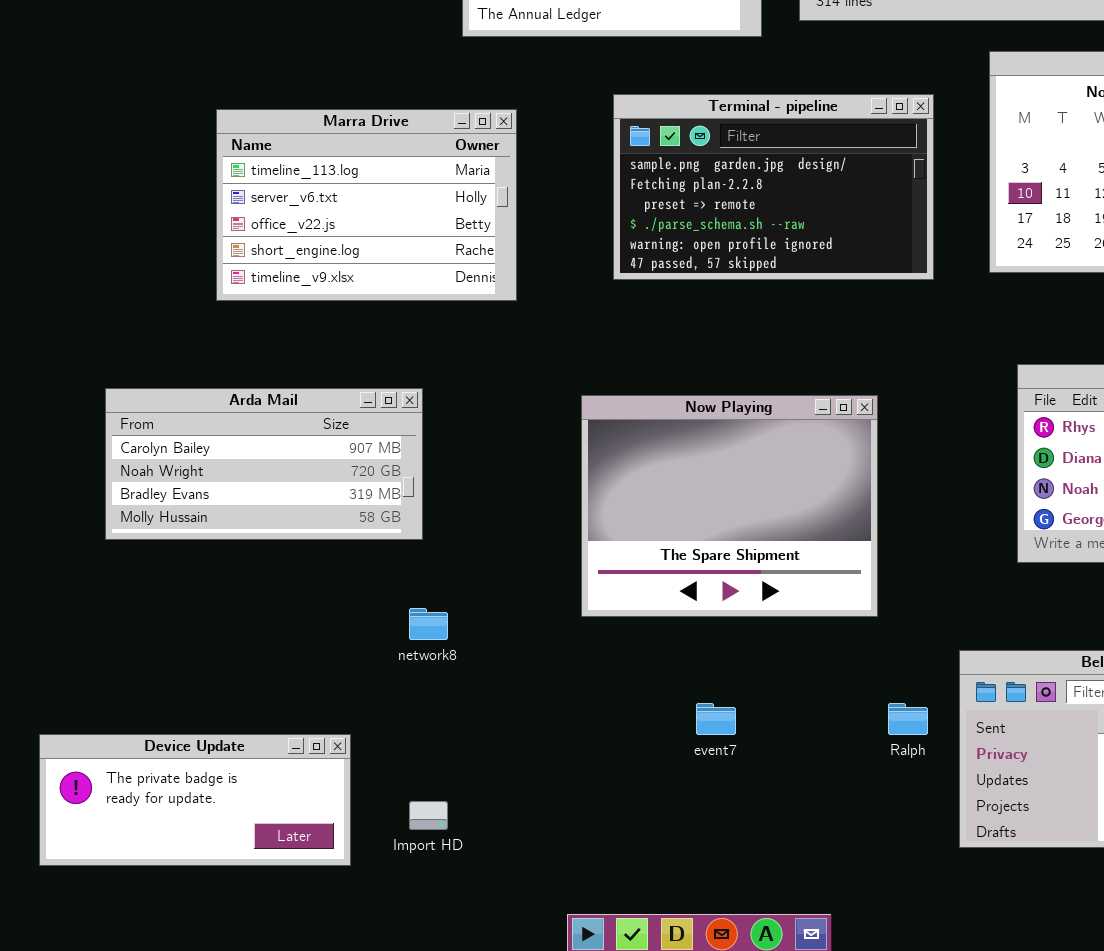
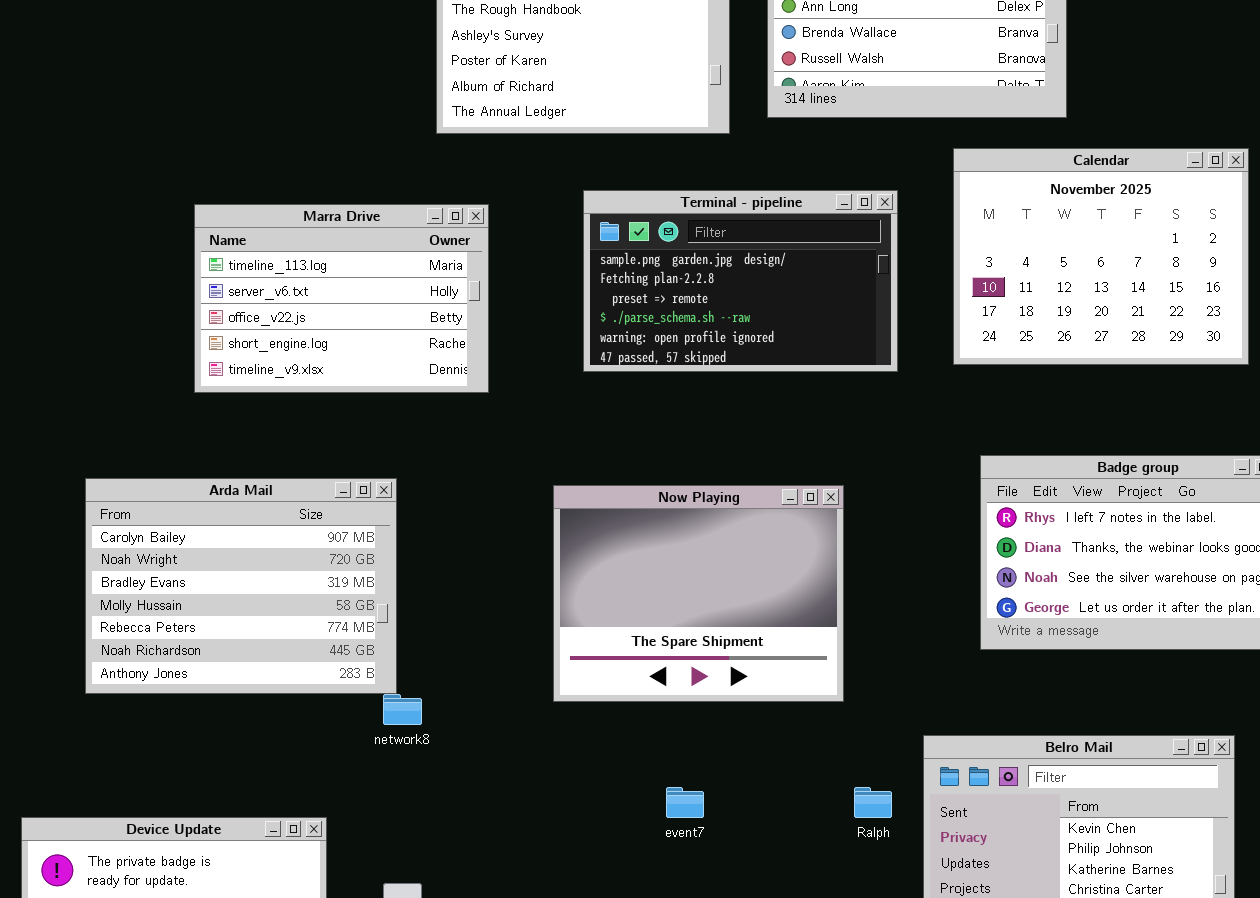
Arda Mail: [105,388,423,540] -> [85,478,397,694], resized

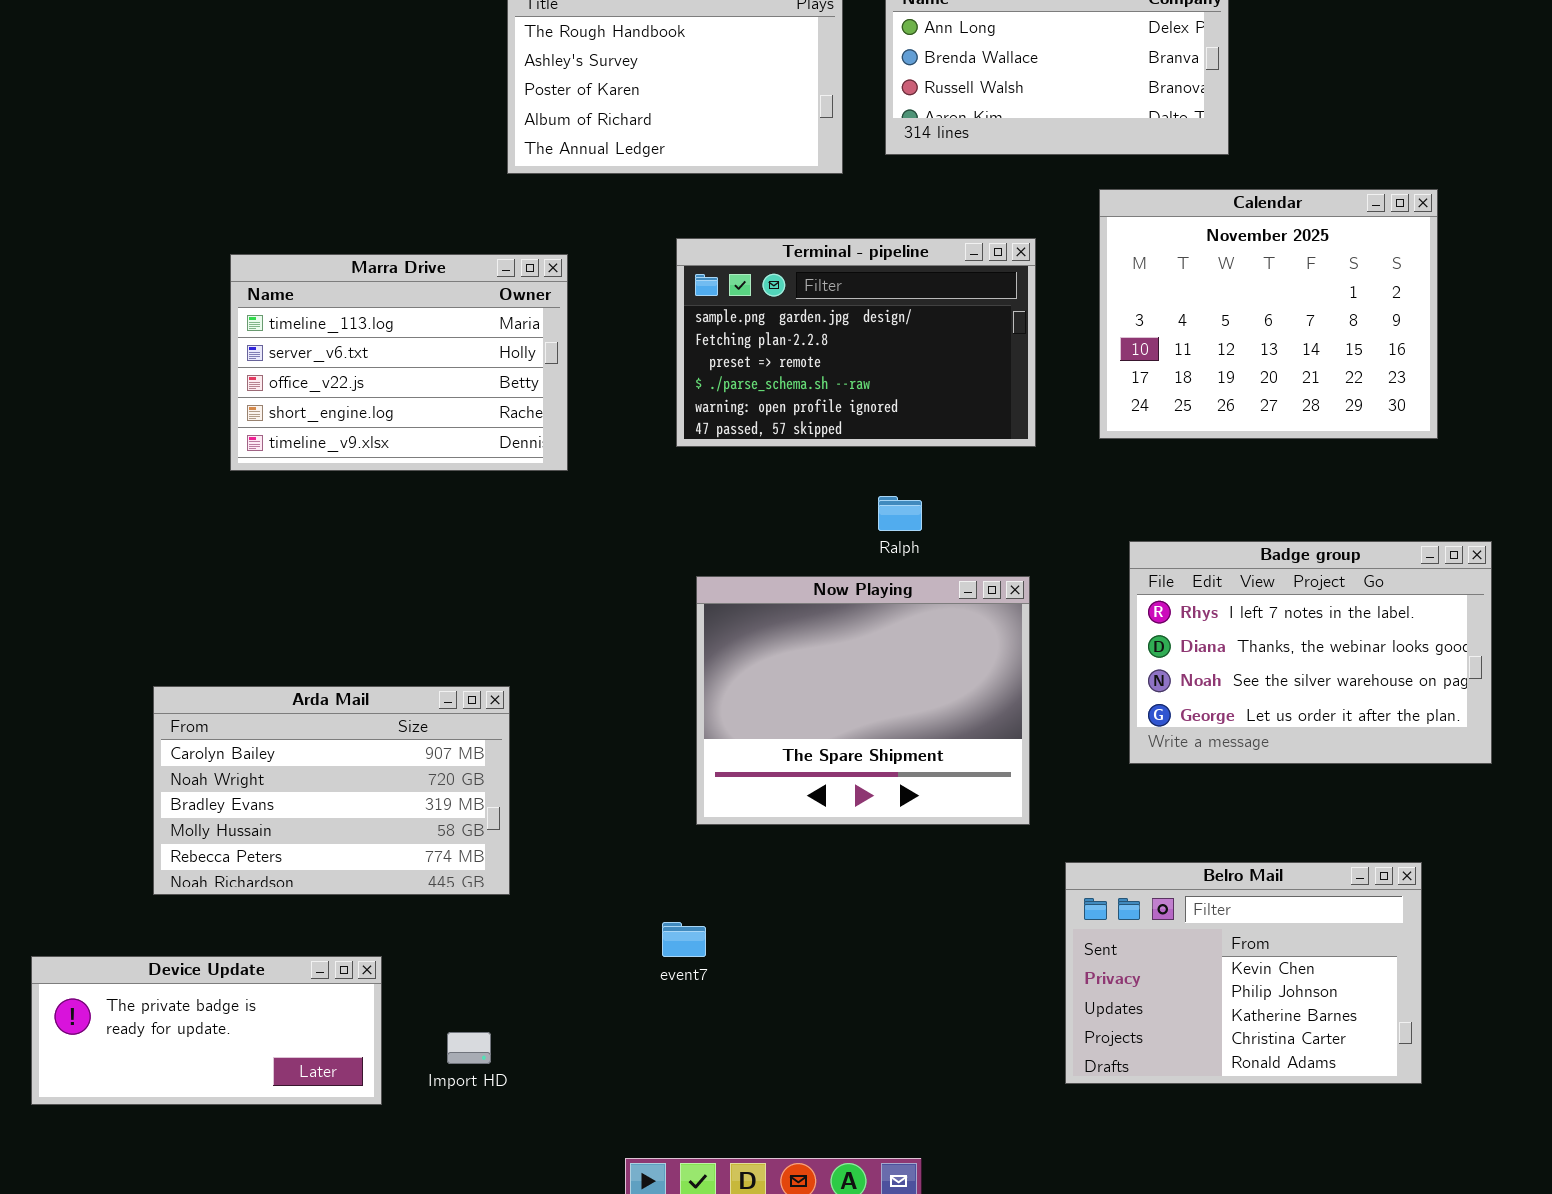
Arda Mail: [85,478,397,694] -> [153,686,510,895], moved, resized
Now Playing: [553,485,844,702] -> [696,576,1030,825], moved
event7: [666,787,704,818] -> [662,922,706,957], moved
Ralph: [854,787,892,818] -> [878,496,922,531], moved

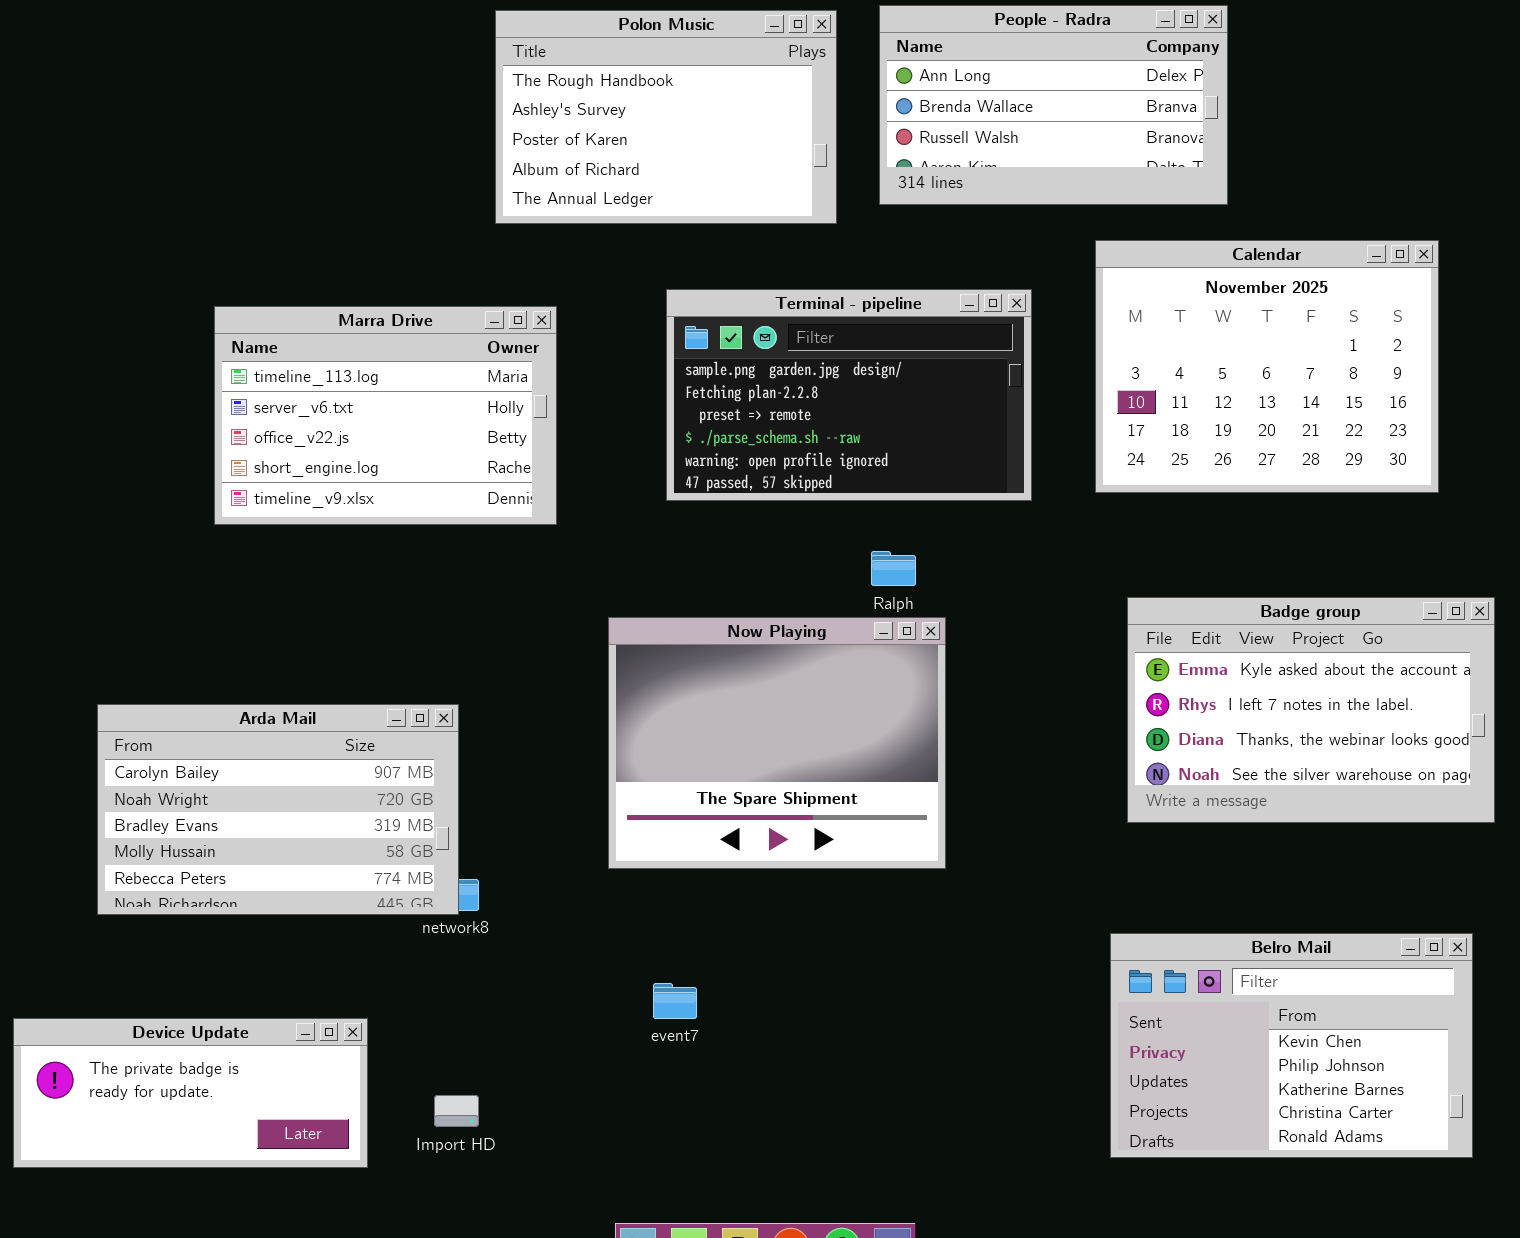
Badge group: [1129,541,1492,764] -> [1127,597,1495,823], scrolled up 1 row
Now Playing: [696,576,1030,825] -> [608,617,946,869], moved
Arda Mail: [153,686,510,895] -> [97,704,459,915], moved
Belro Mail: [1065,862,1422,1084] -> [1110,933,1473,1158], moved

